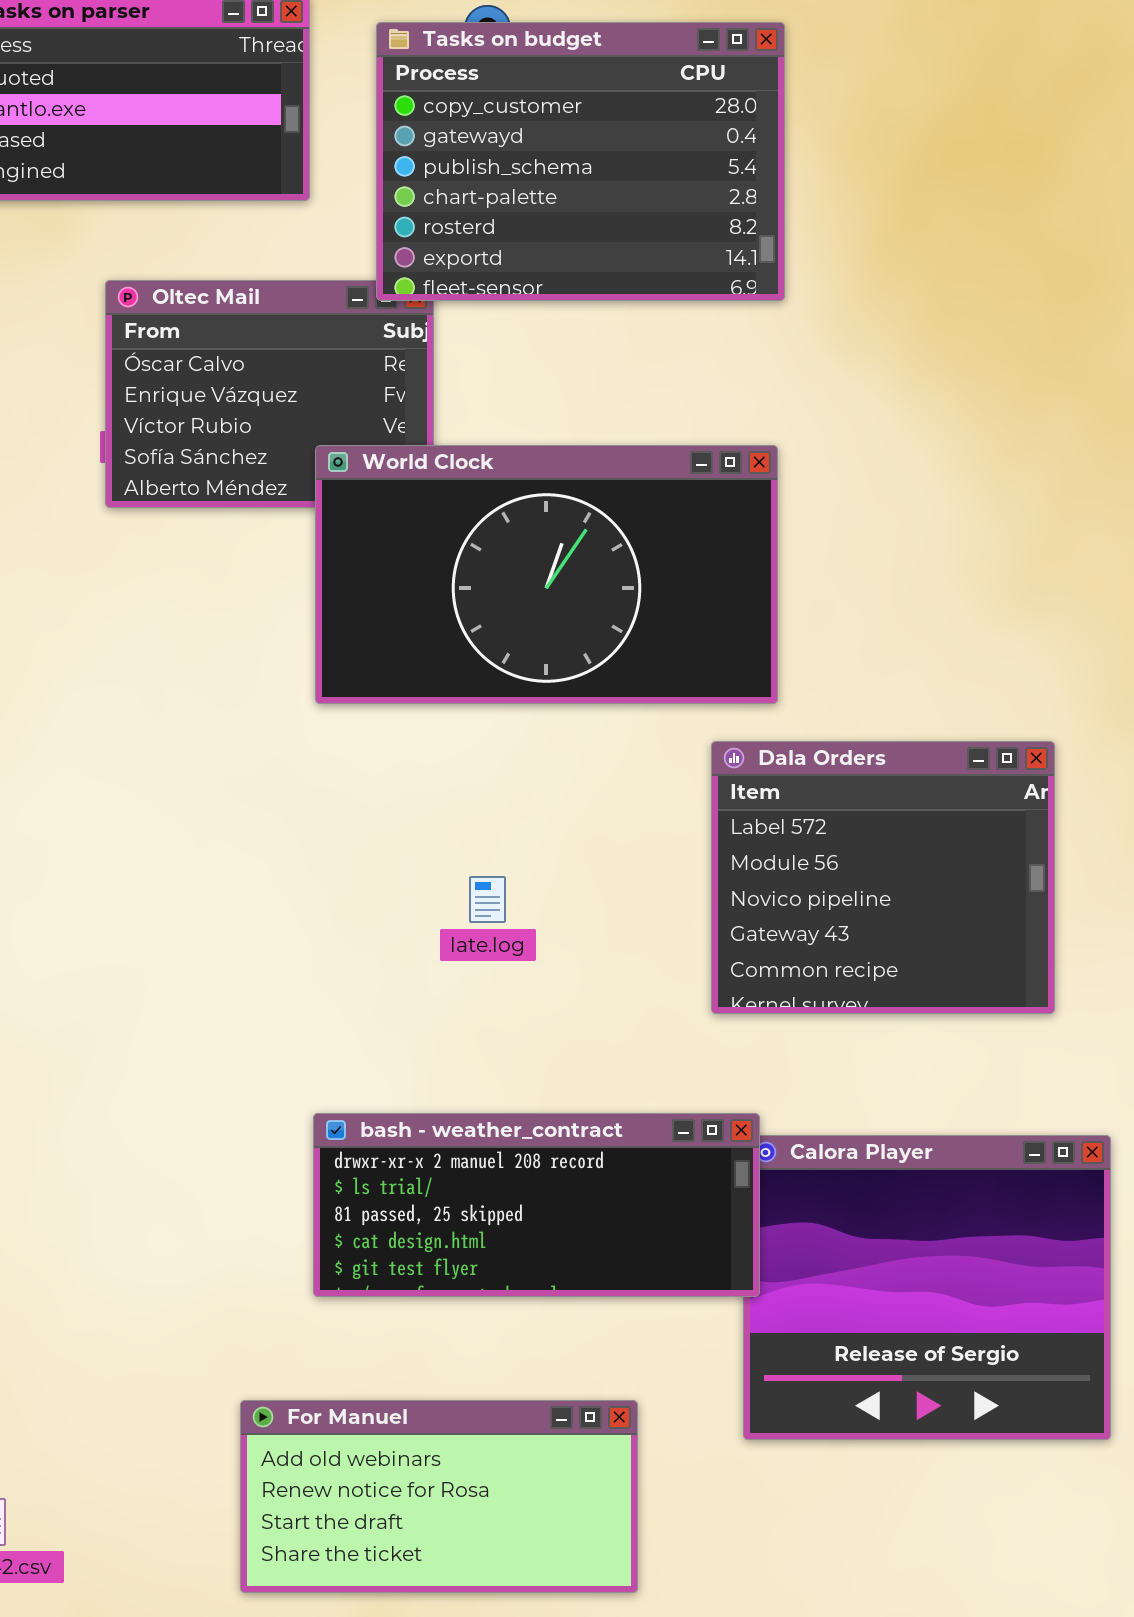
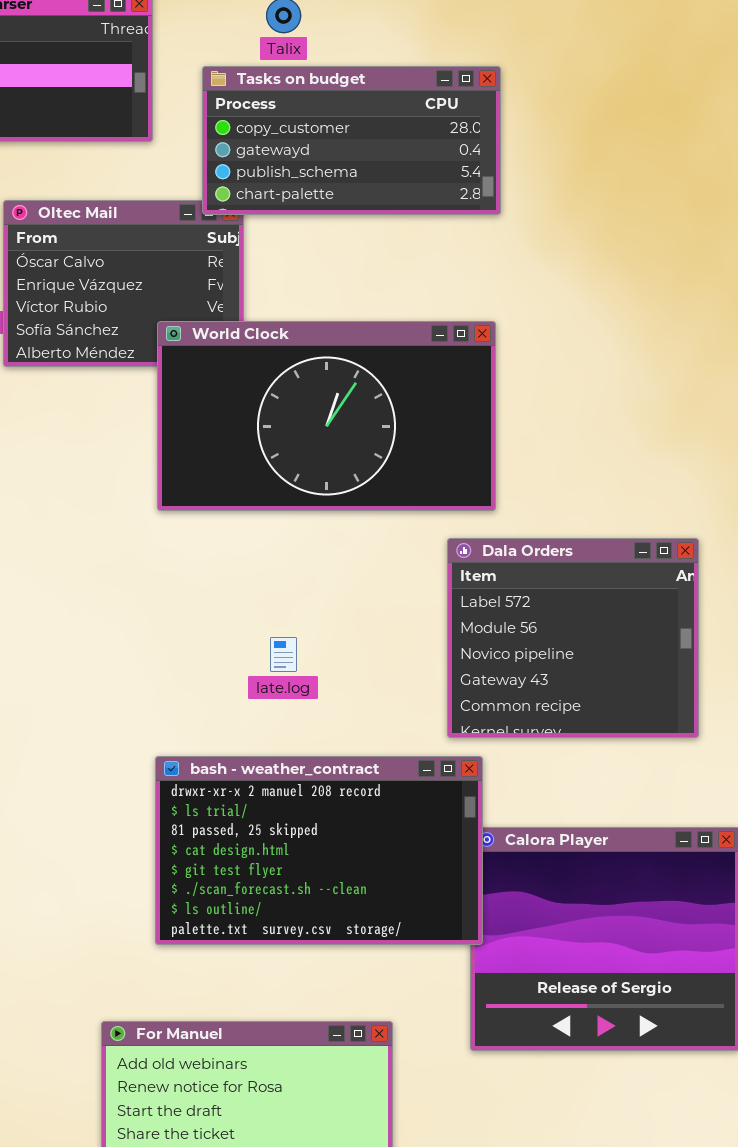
Tasks on budget: [376,22,785,301] -> [202,66,501,215], resized
bash - weather_contract: [313,1113,760,1297] -> [155,756,483,945], resized

